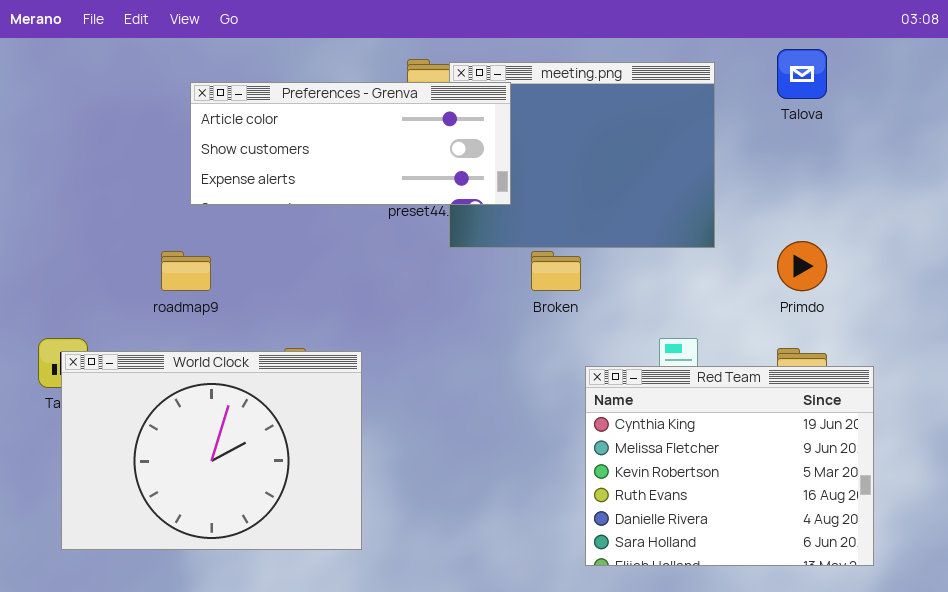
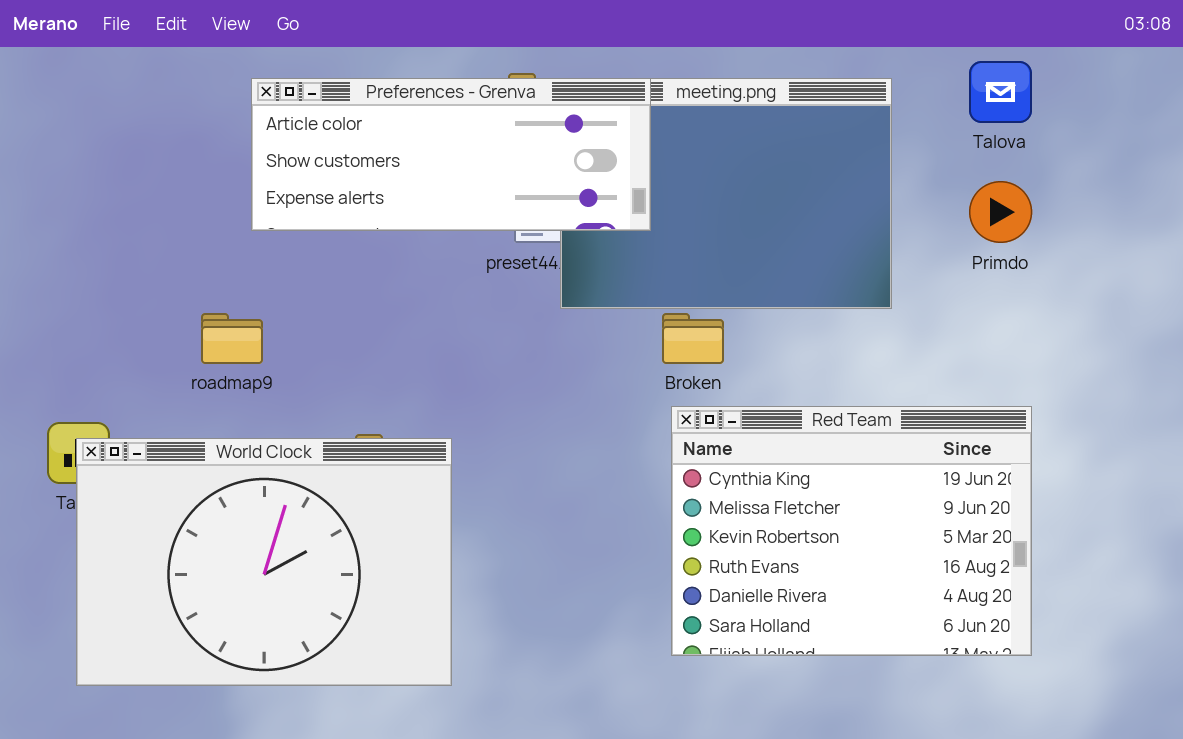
Preferences - Grenva: [190,82,511,205] -> [251,78,651,231], moved
Primdo: [777,241,827,291] -> [969,181,1032,243], moved
Red Team: [585,366,874,566] -> [671,406,1032,656], moved

